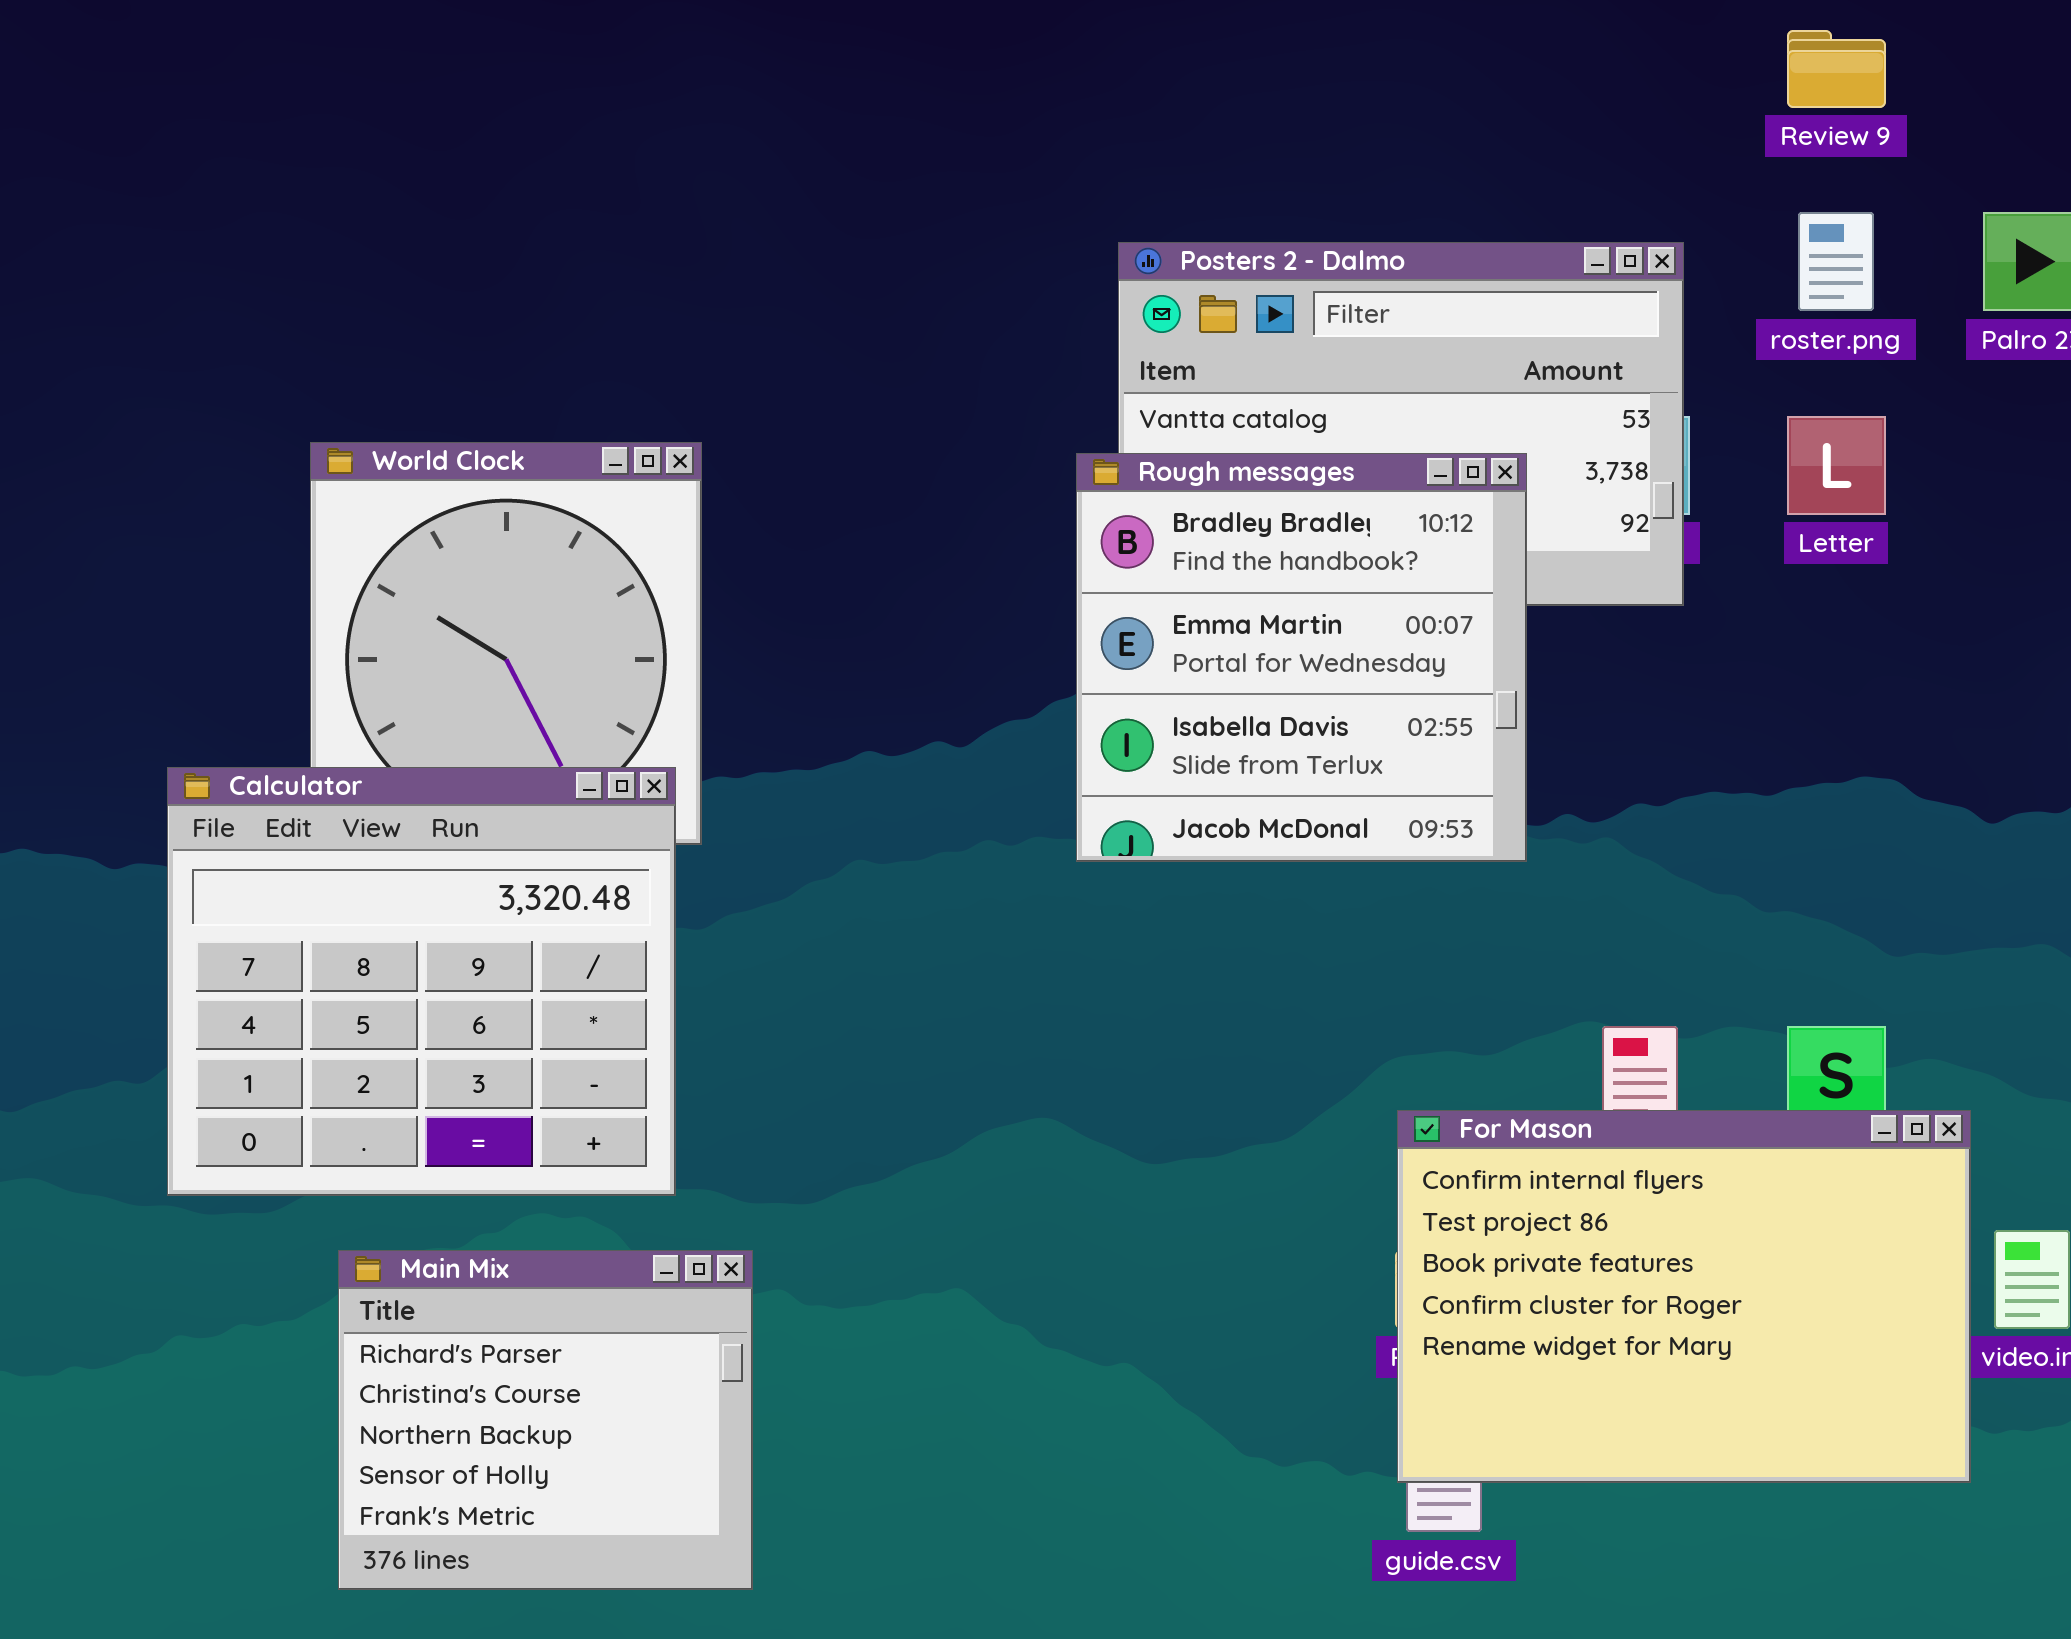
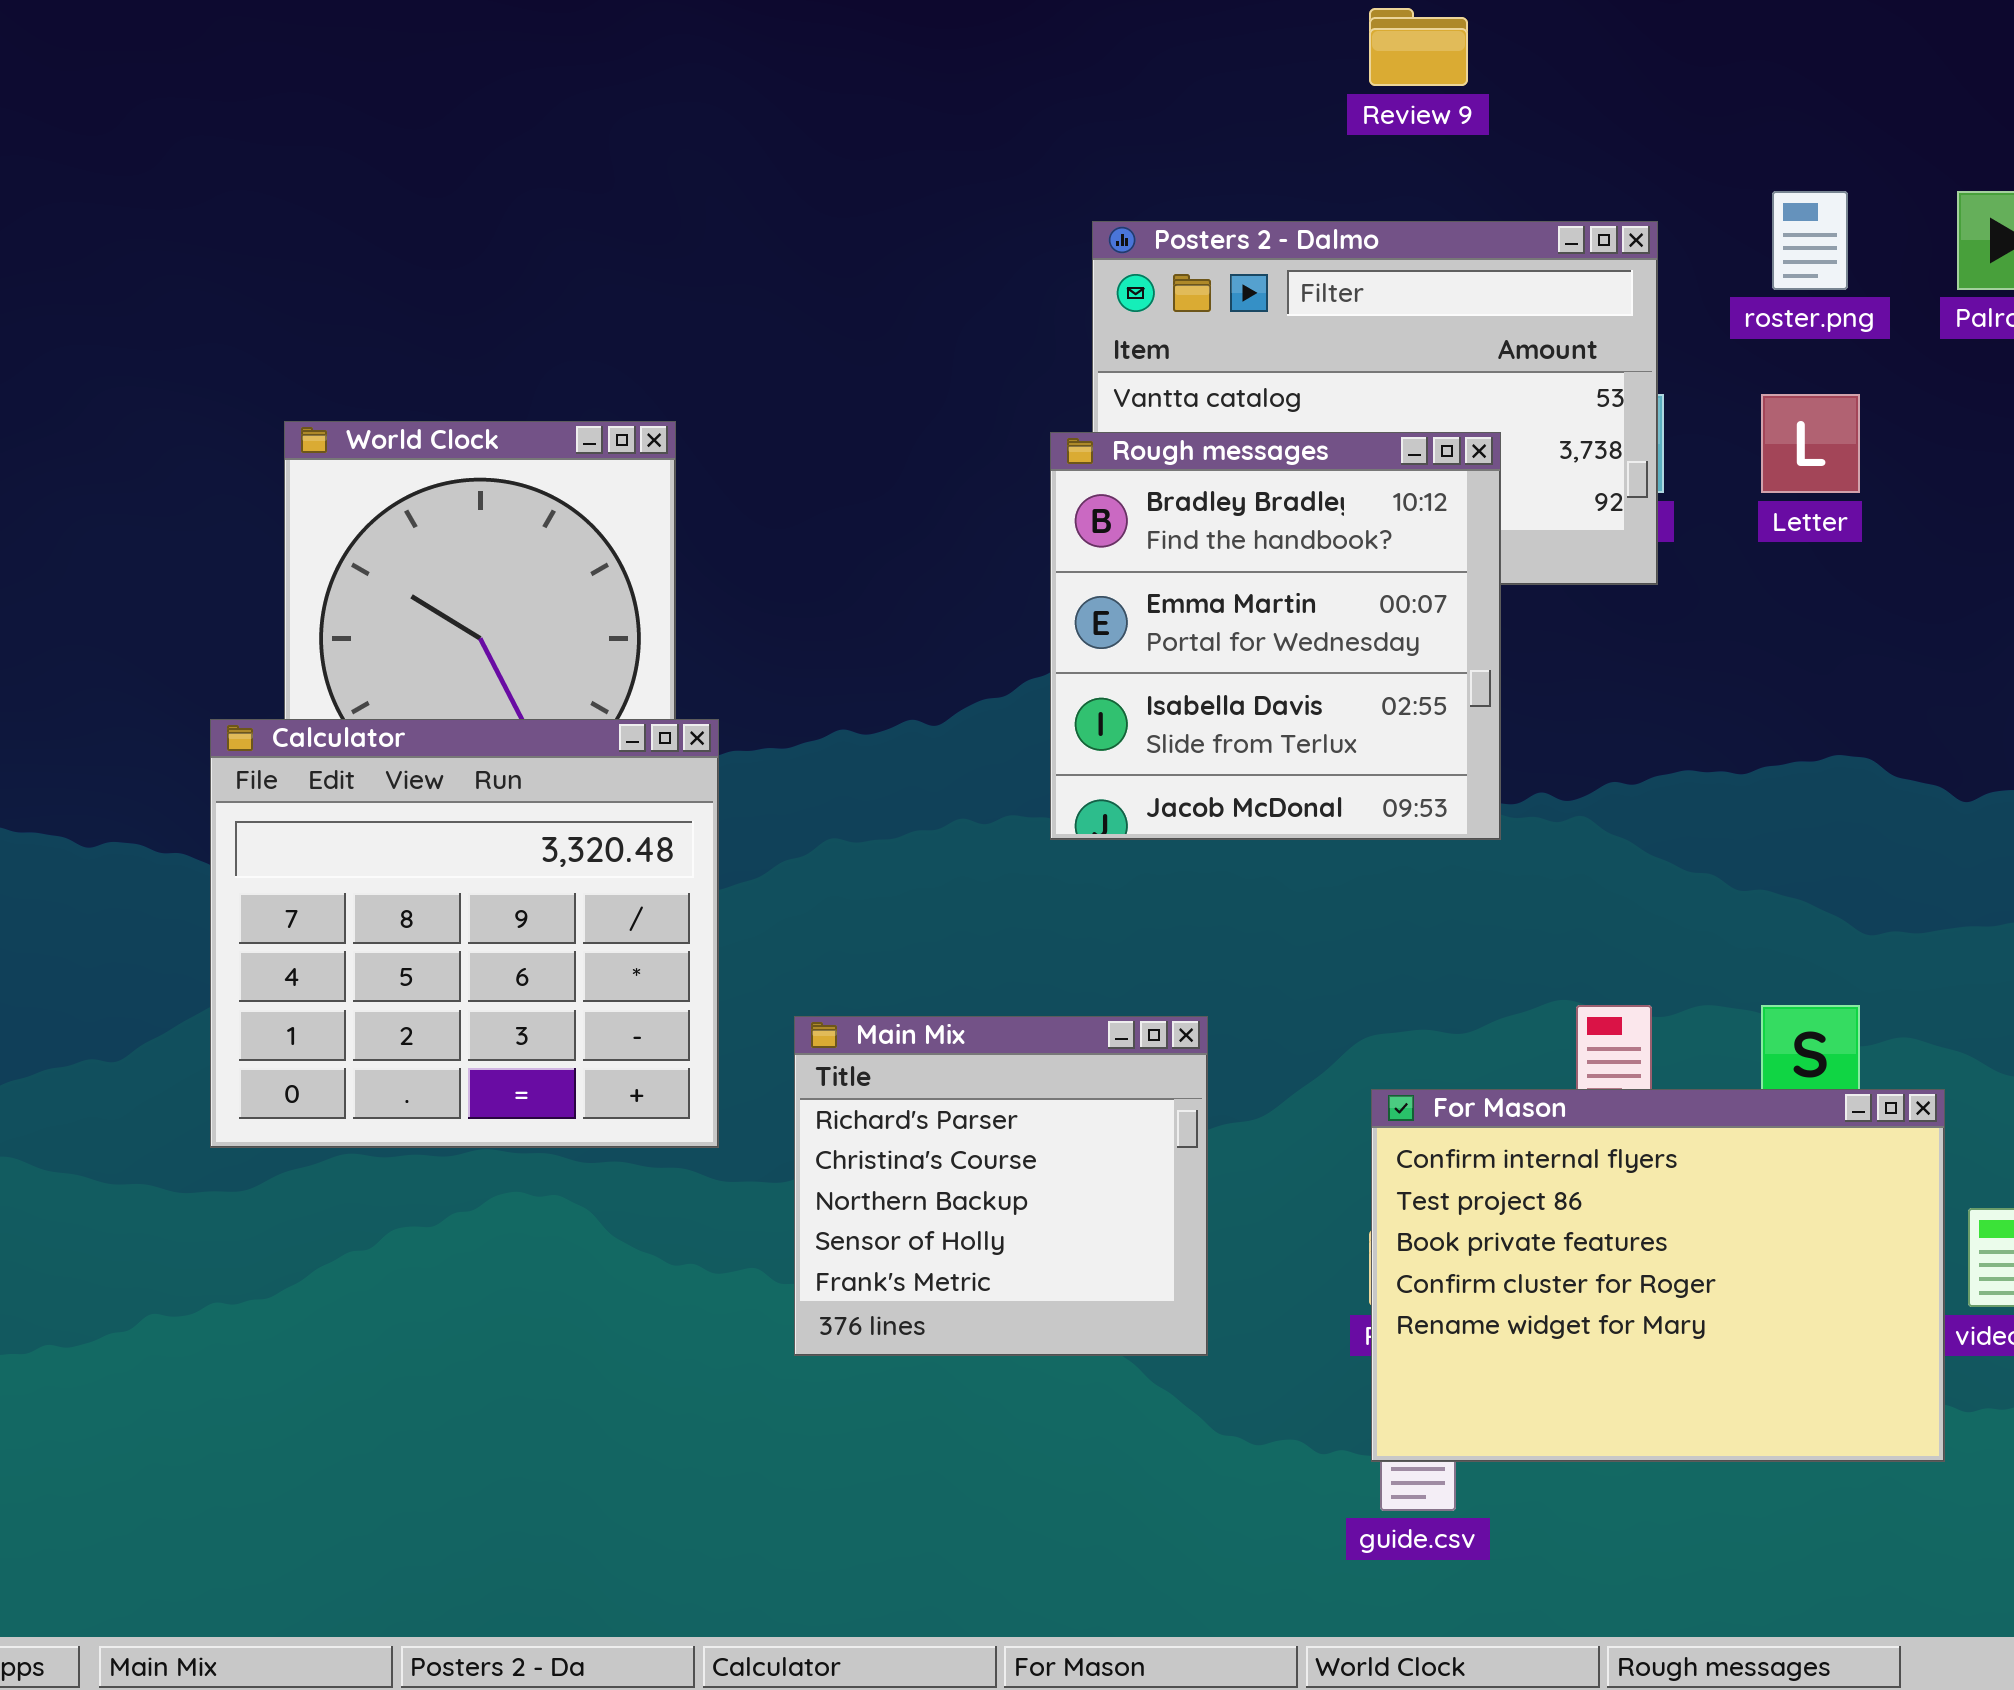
Review 9: [1787,30,1886,108] -> [1369,8,1468,86], moved
Calculator: [167,767,676,1196] -> [210,719,719,1148], moved
Main Mix: [338,1250,753,1590] -> [794,1016,1208,1356], moved

